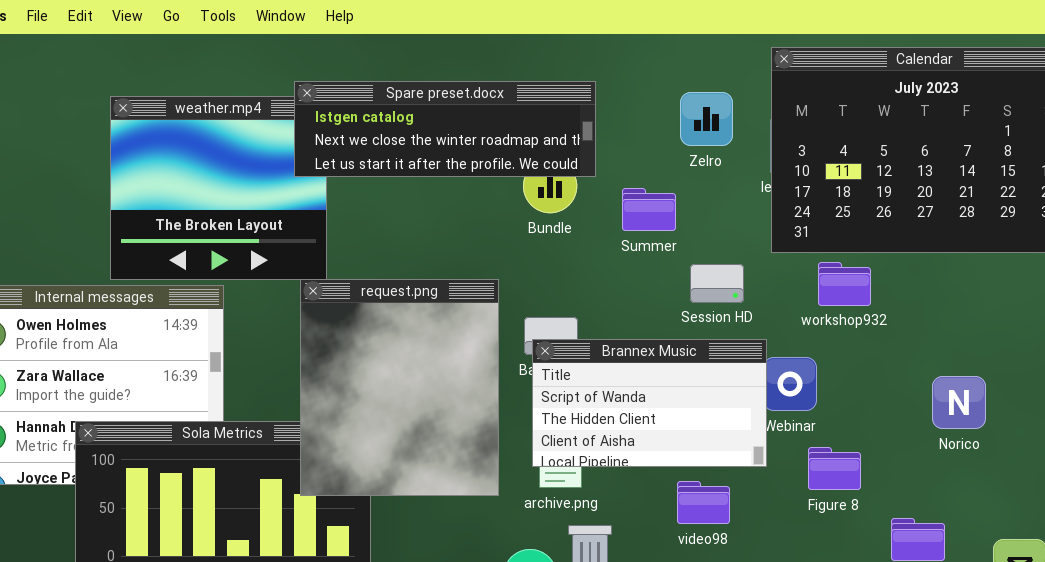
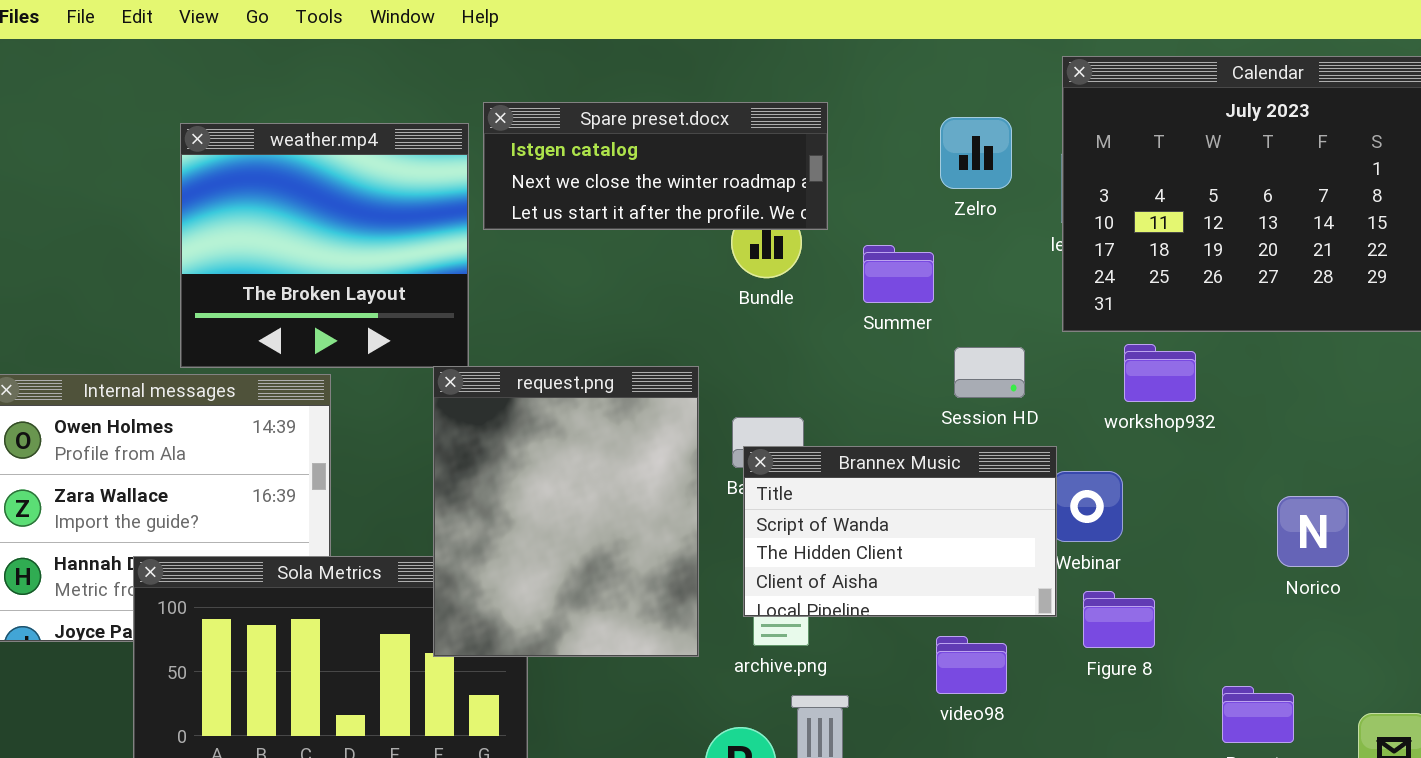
Spare preset.docx: [294,81,596,177] -> [483,102,828,230], resized
Figure 8: [808,447,861,490] -> [1083,591,1155,648], moved

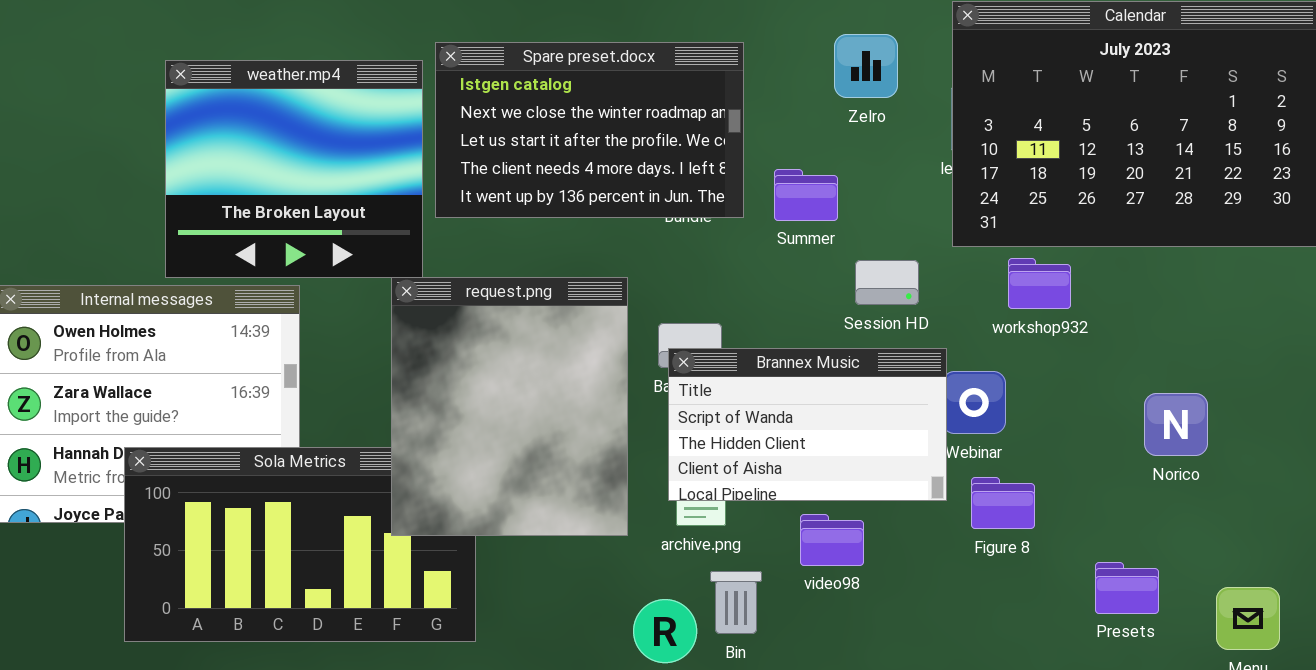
Spare preset.docx: [483,102,828,230] -> [435,42,744,218], resized
Zelro: [940,117,1012,189] -> [834,34,898,98], moved
video98: [936,636,1007,694] -> [800,514,864,566], moved

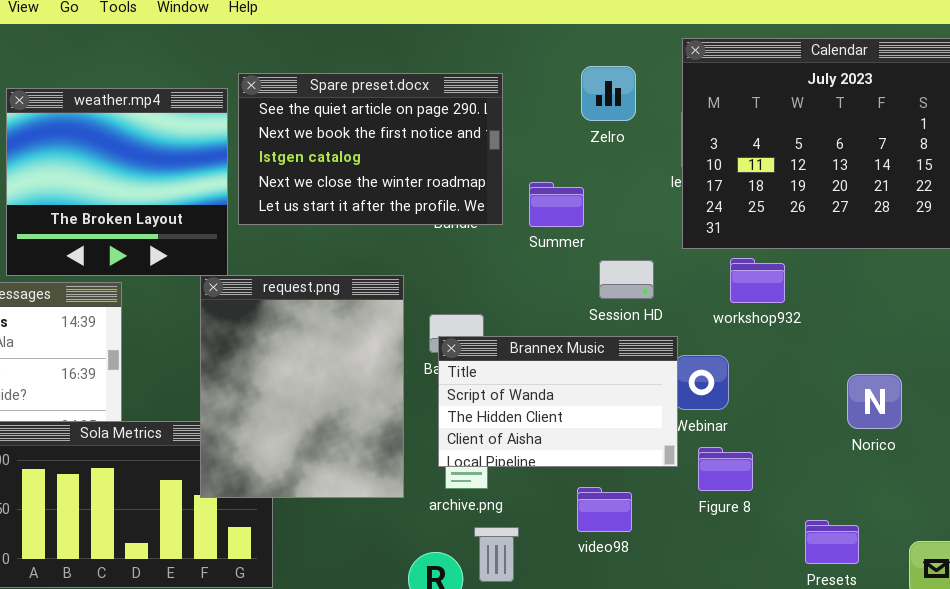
Spare preset.docx: [435,42,744,218] -> [238,73,503,225], scrolled up 2 rows
video98: [800,514,864,566] -> [577,487,632,532], moved

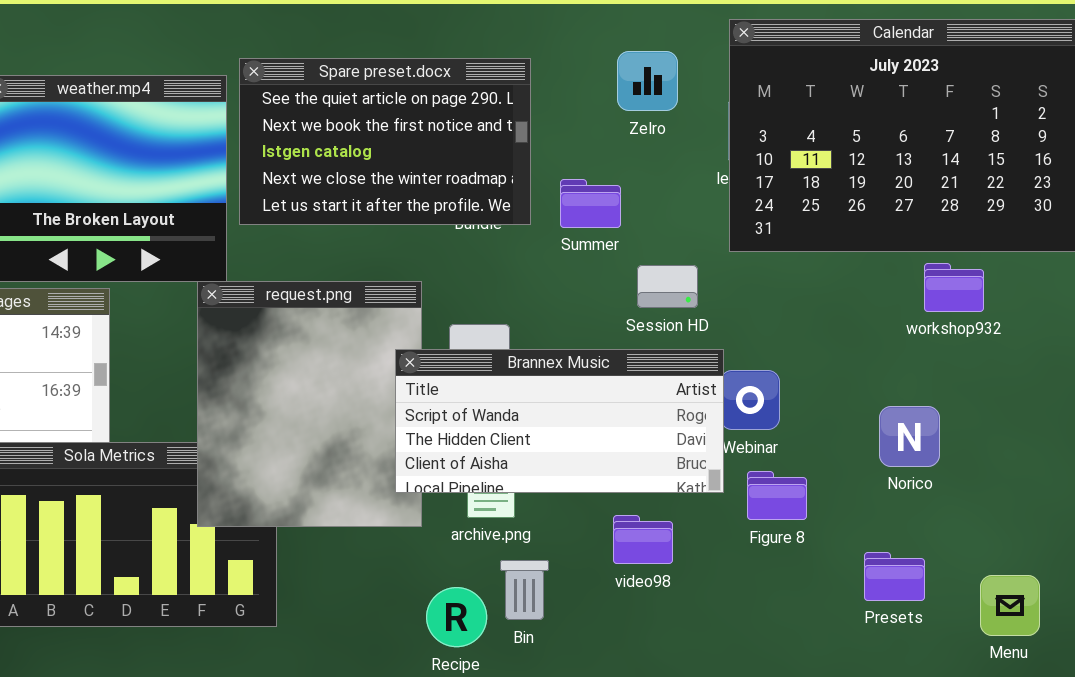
workshop932: [730,258,785,303] -> [924,263,984,312], moved
Brannex Music: [438,336,678,467] -> [395,349,724,493], resized
Norico: [847,374,902,429] -> [879,406,940,467], moved

